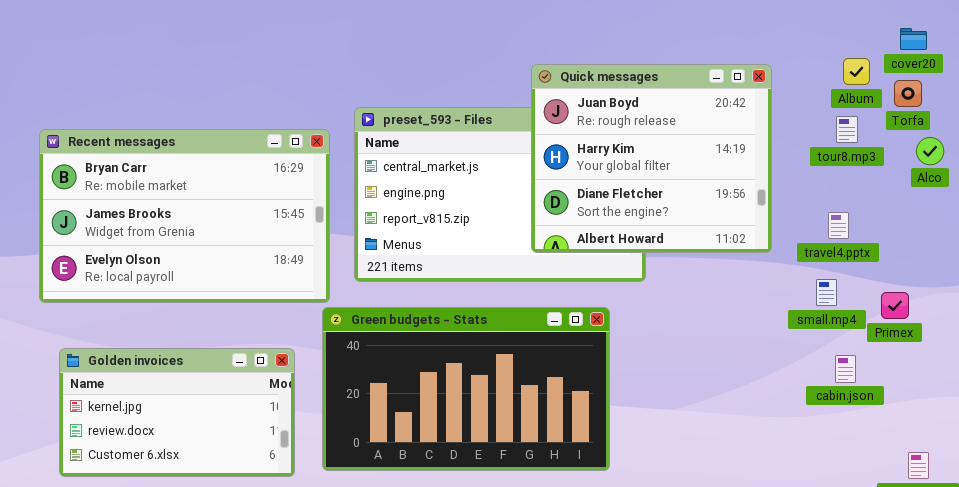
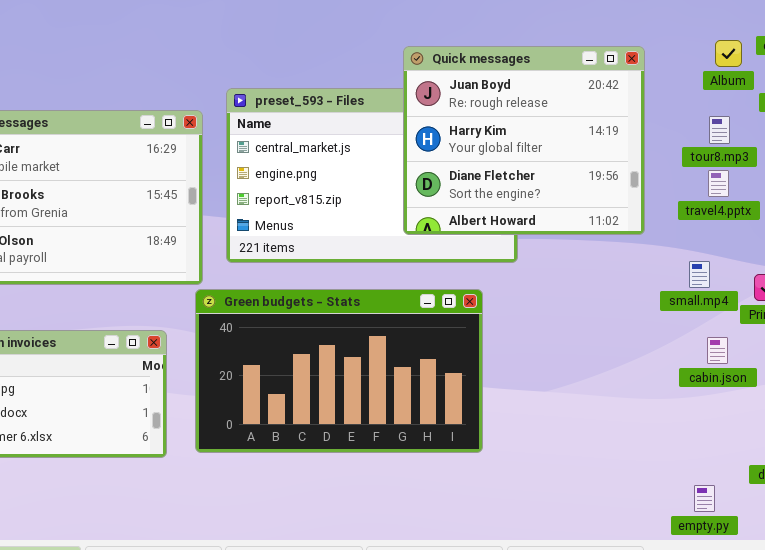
tour8.mp3: [836,116,858,143] -> [709,116,730,144], moved
travel4.pptx: [828,212,849,239] -> [708,170,729,197], moved

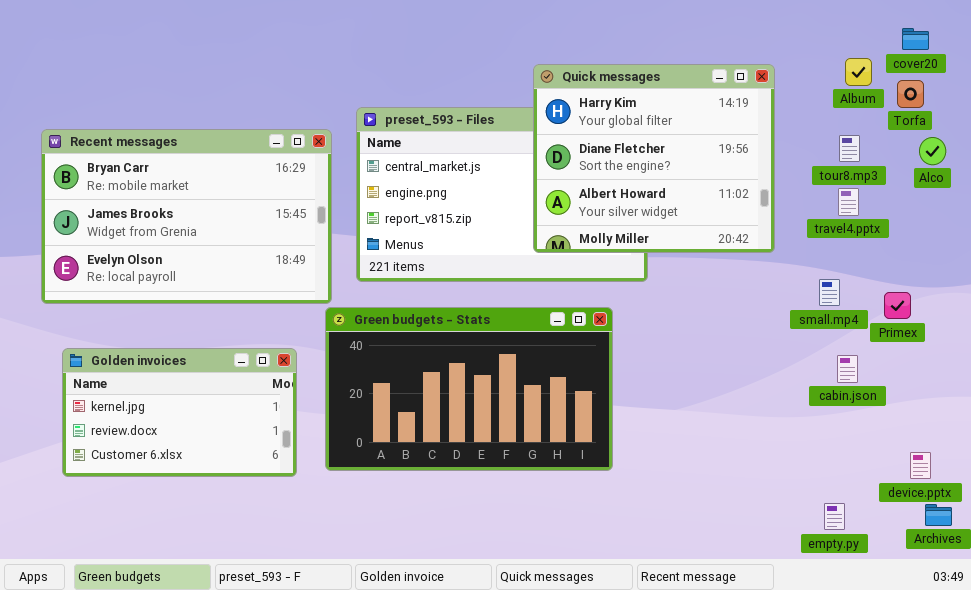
Quick messages: [403,46,645,235] -> [533,64,775,253], scrolled down 1 row

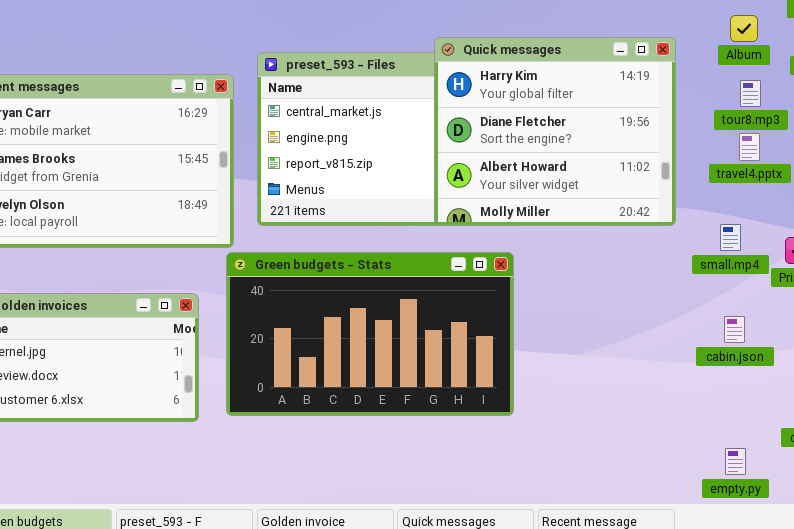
Album: [845,58,872,86] -> [730,15,758,42], moved
Quick messages: [533,64,775,253] -> [434,37,676,226], moved
cabin.json: [837,355,858,383] -> [724,316,745,343], moved

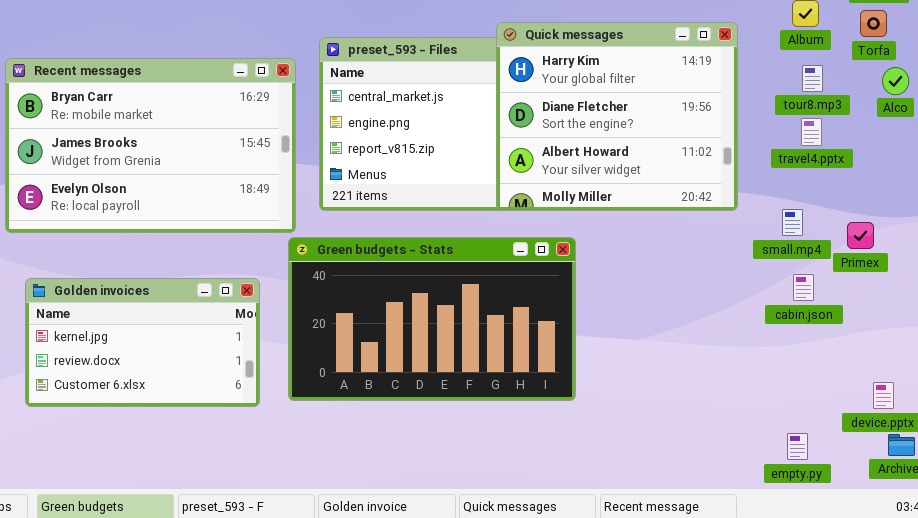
cabin.json: [724,316,745,343] -> [793,274,814,301], moved

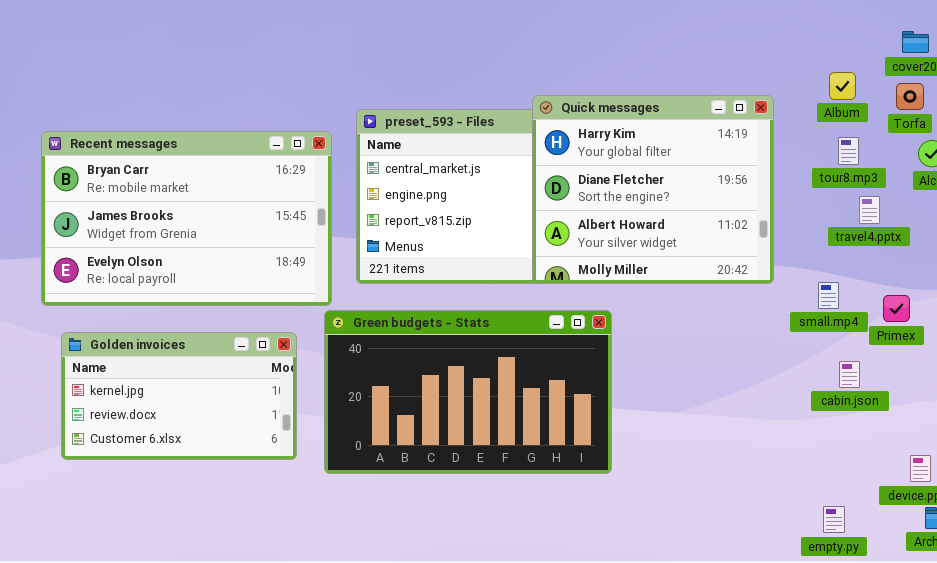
travel4.pptx: [801,118,822,146] -> [859,196,880,224], moved
cabin.json: [793,274,814,301] -> [839,361,860,388], moved
Golden invoices: [25,278,260,407] -> [61,332,297,460], moved

